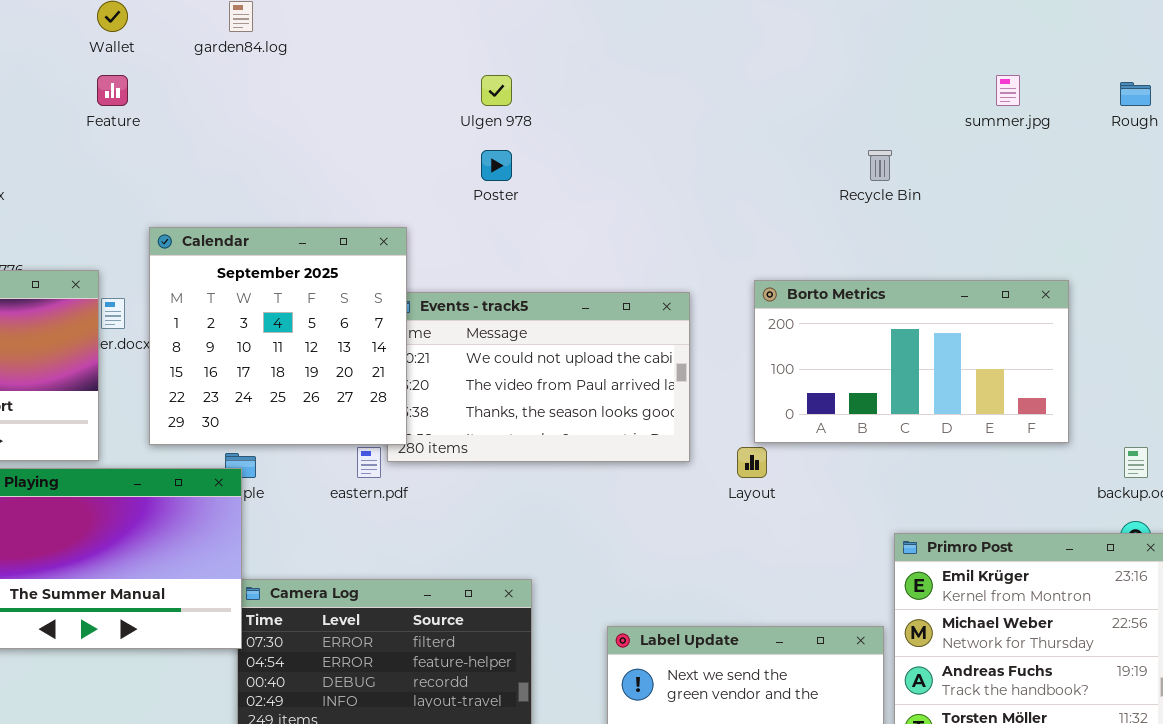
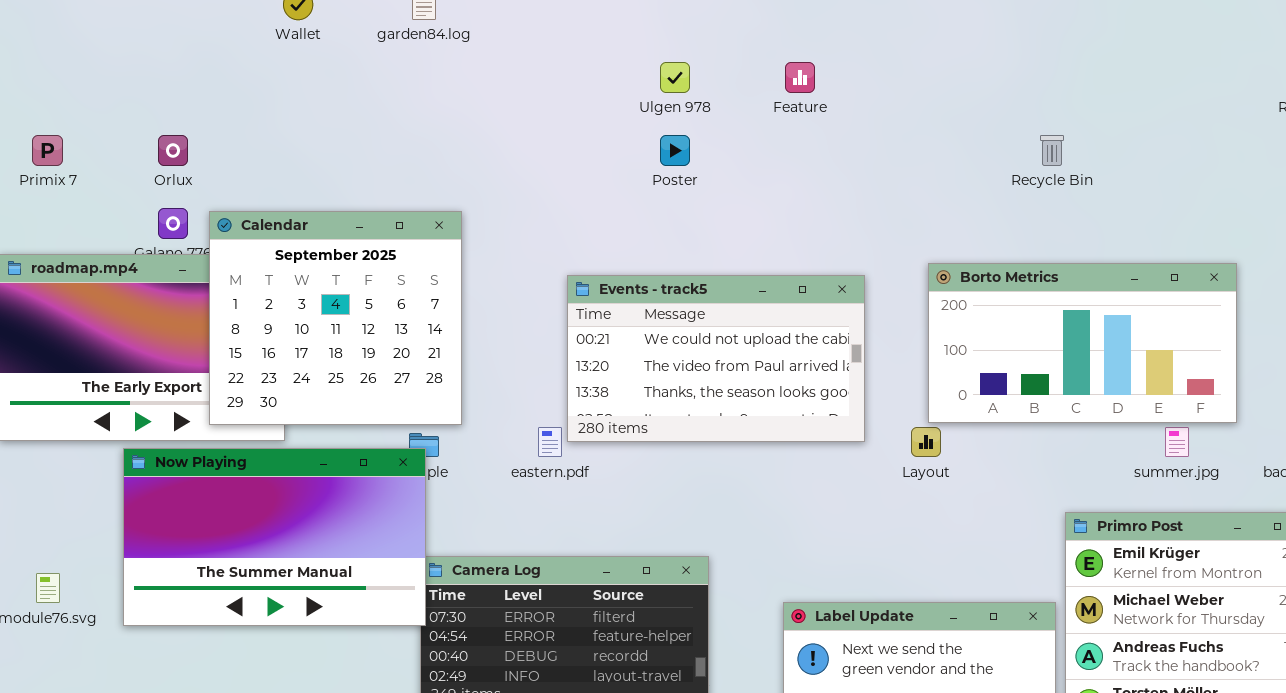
Feature: [97,75,128,106] -> [785,62,815,93], moved
summer.jpg: [996,75,1020,106] -> [1165,427,1189,457], moved
Calendar: [149,227,407,445] -> [209,211,462,425], moved

